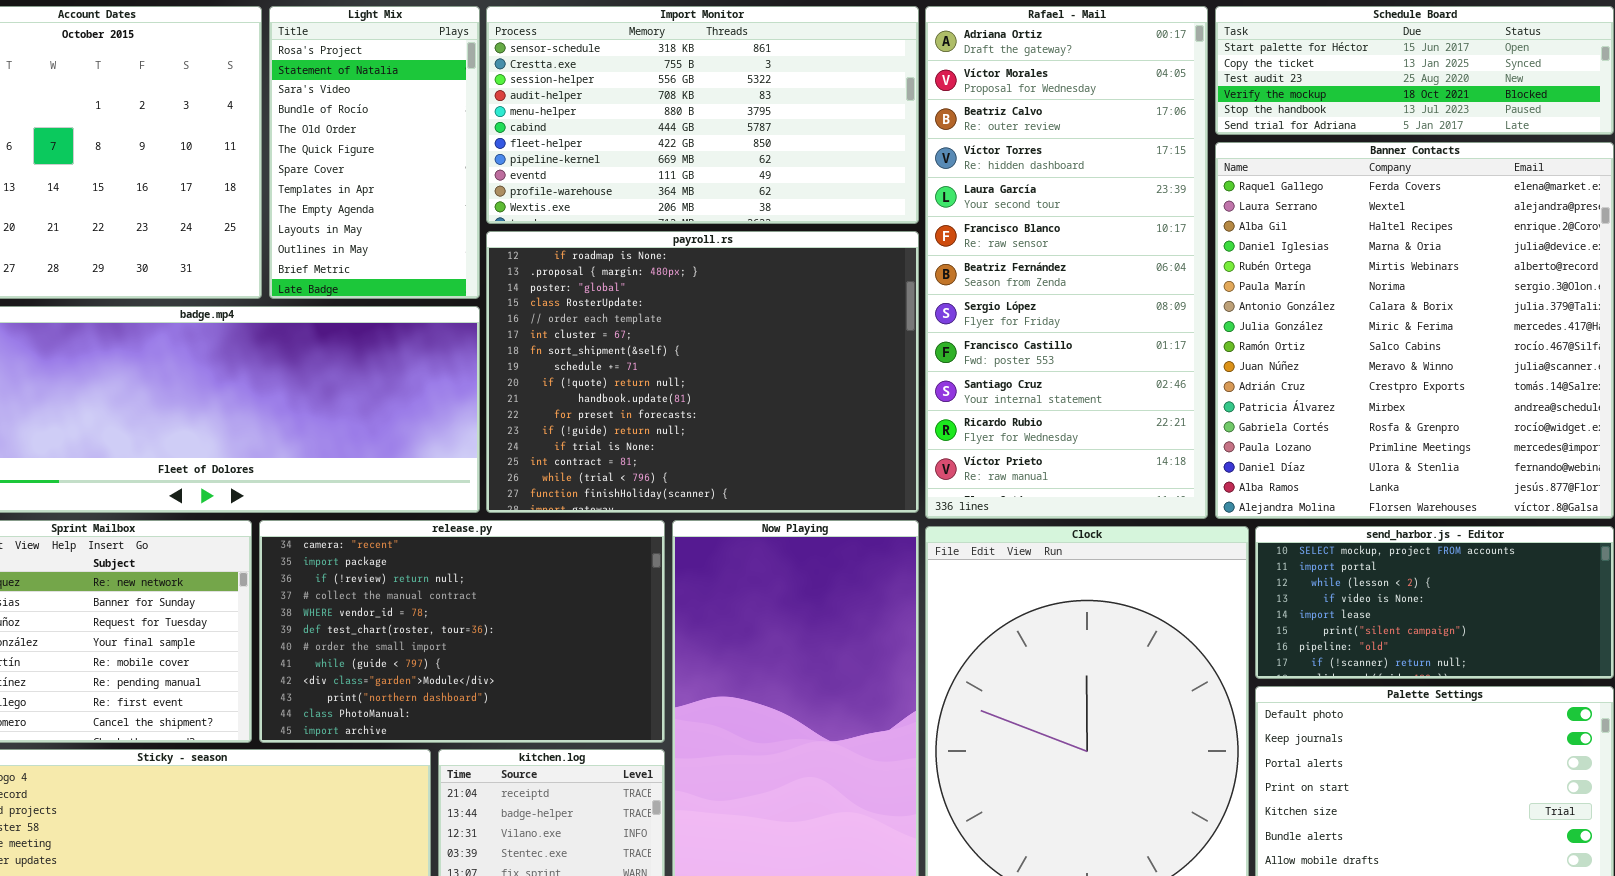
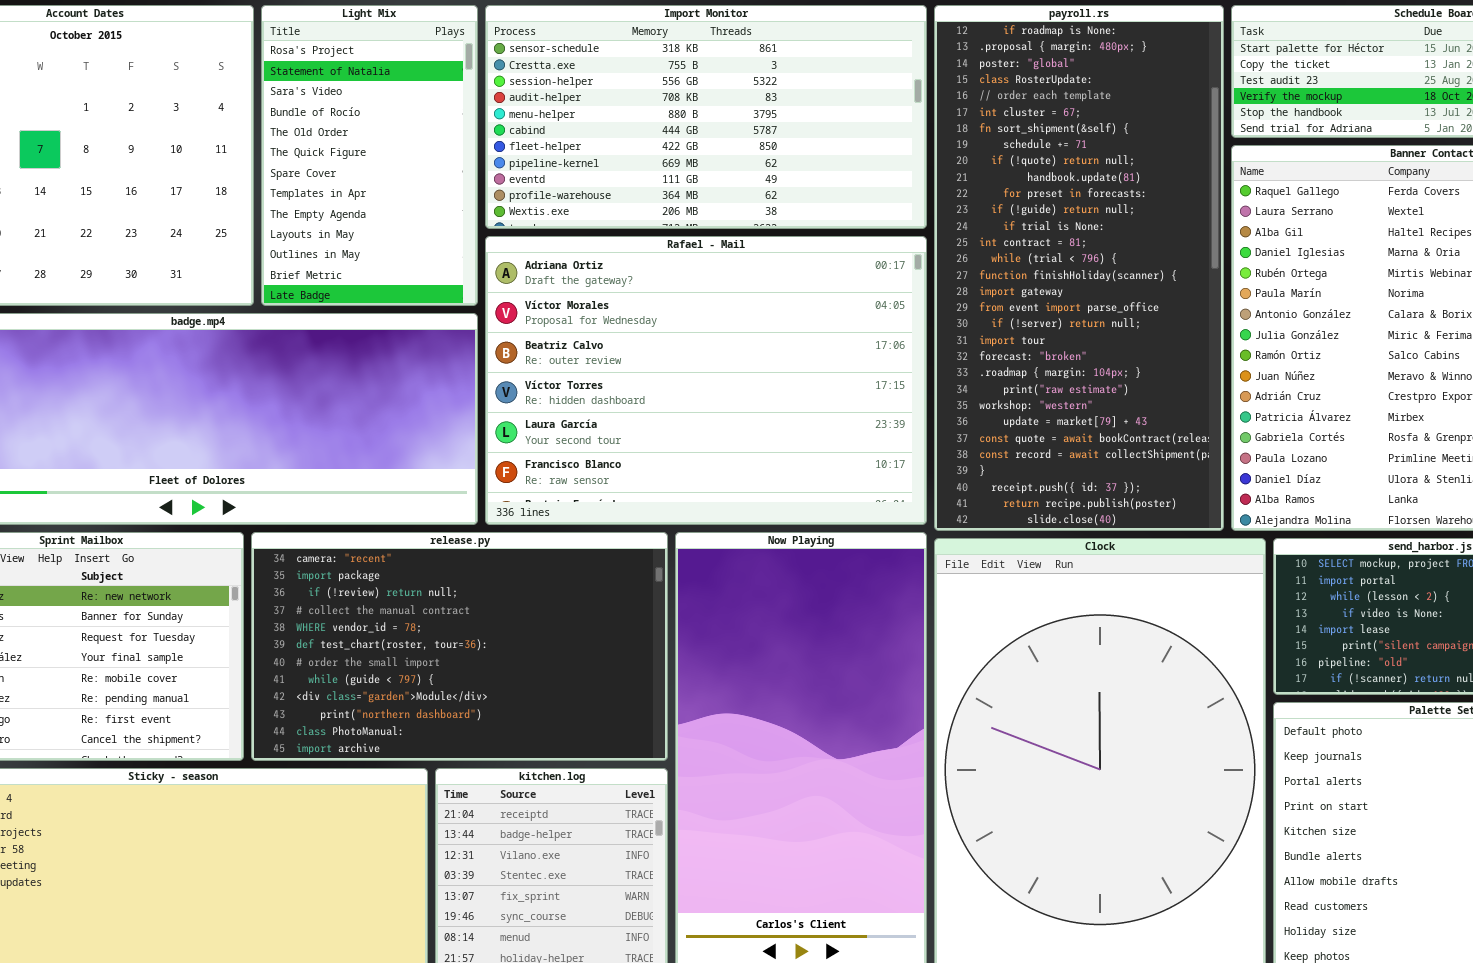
Rafael - Mail: [925,6,1208,519] -> [485,236,927,525], moved, resized
payroll.rs: [486,231,919,513] -> [934,5,1224,531], moved, resized

